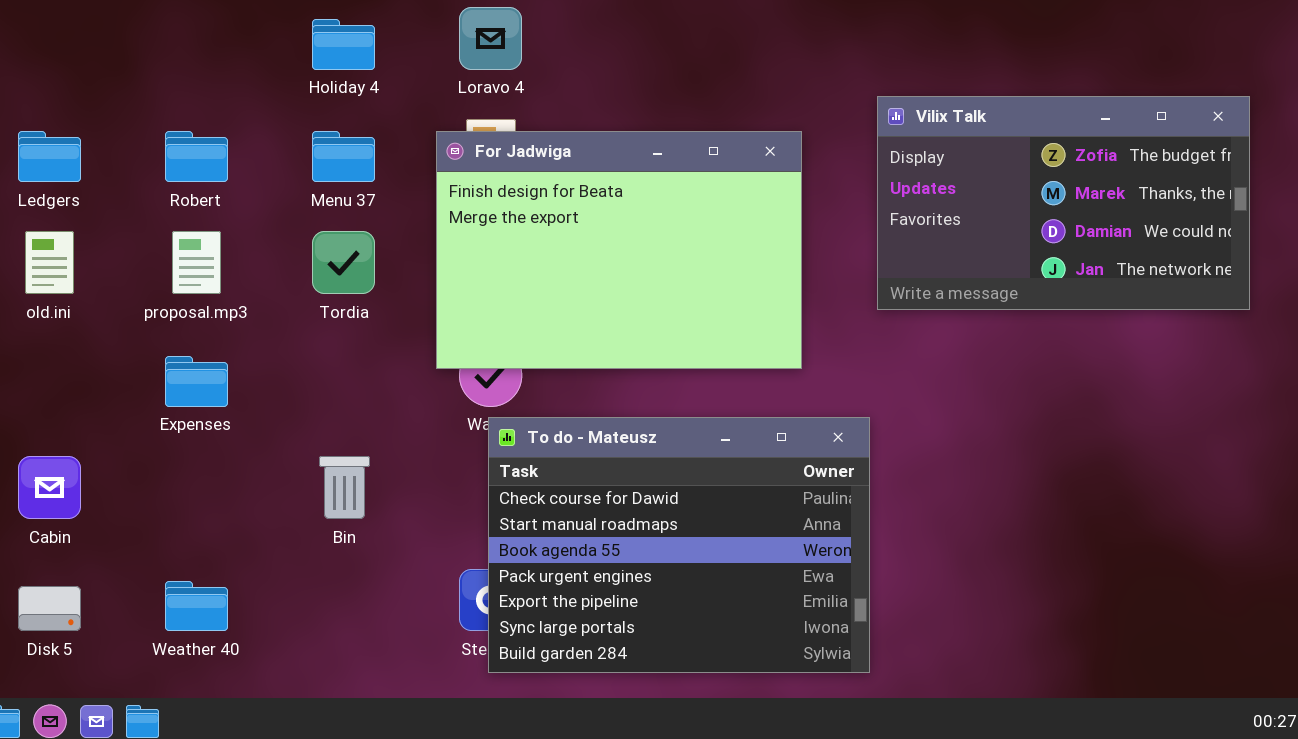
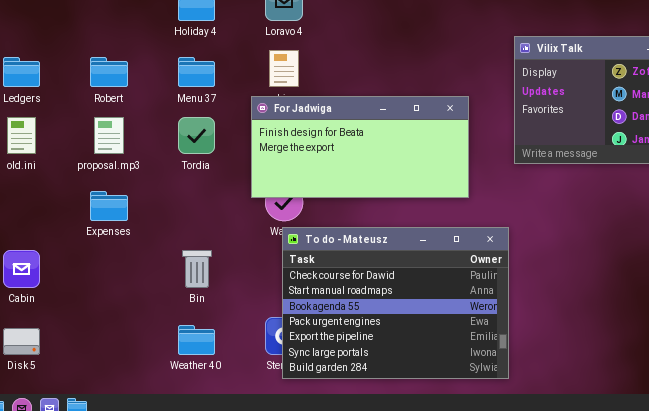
For Jadwiga: [436,131,802,369] -> [251,96,469,198], resized
Weather 40: [165,581,228,631] -> [178,325,215,355], moved

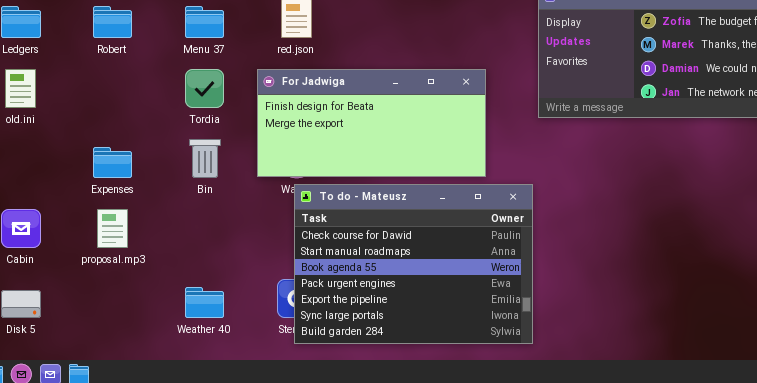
For Jadwiga: [251,96,469,198] -> [257,69,486,177], moved
proposal.mp3: [94,117,124,154] -> [97,209,128,248], moved
Bin: [182,250,212,288] -> [189,139,221,178], moved

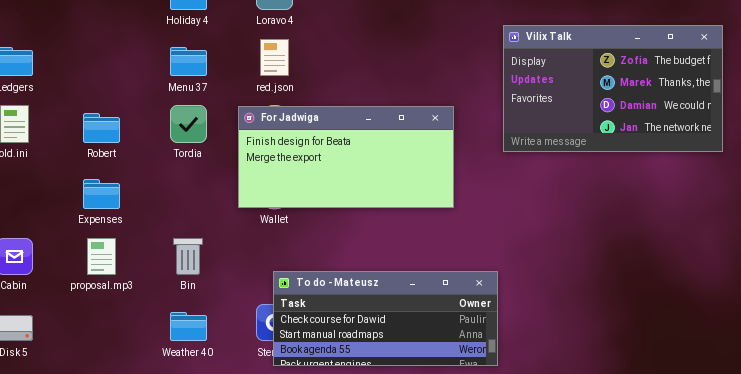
Robert: [93,6,132,38] -> [83,113,120,143], moved
Bin: [189,139,221,178] -> [173,238,203,275], moved
To do - Mateusz: [294,184,533,344] -> [273,271,498,366], resized

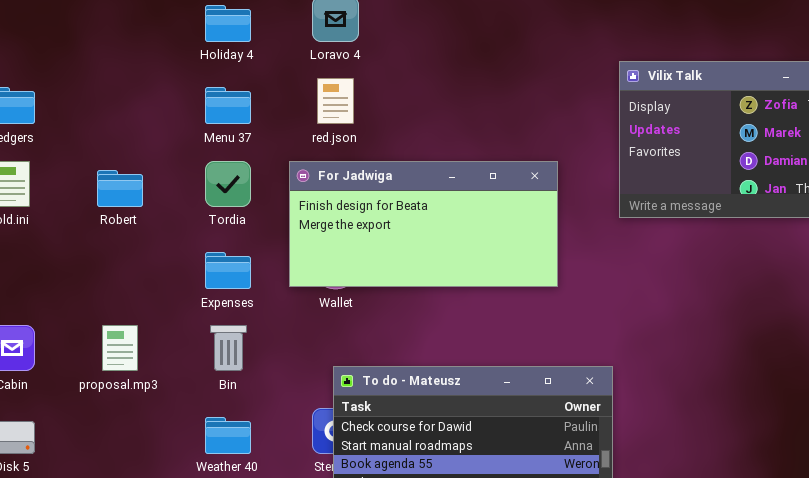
Expenses: [83,179,120,209] -> [205,252,251,289], moved

